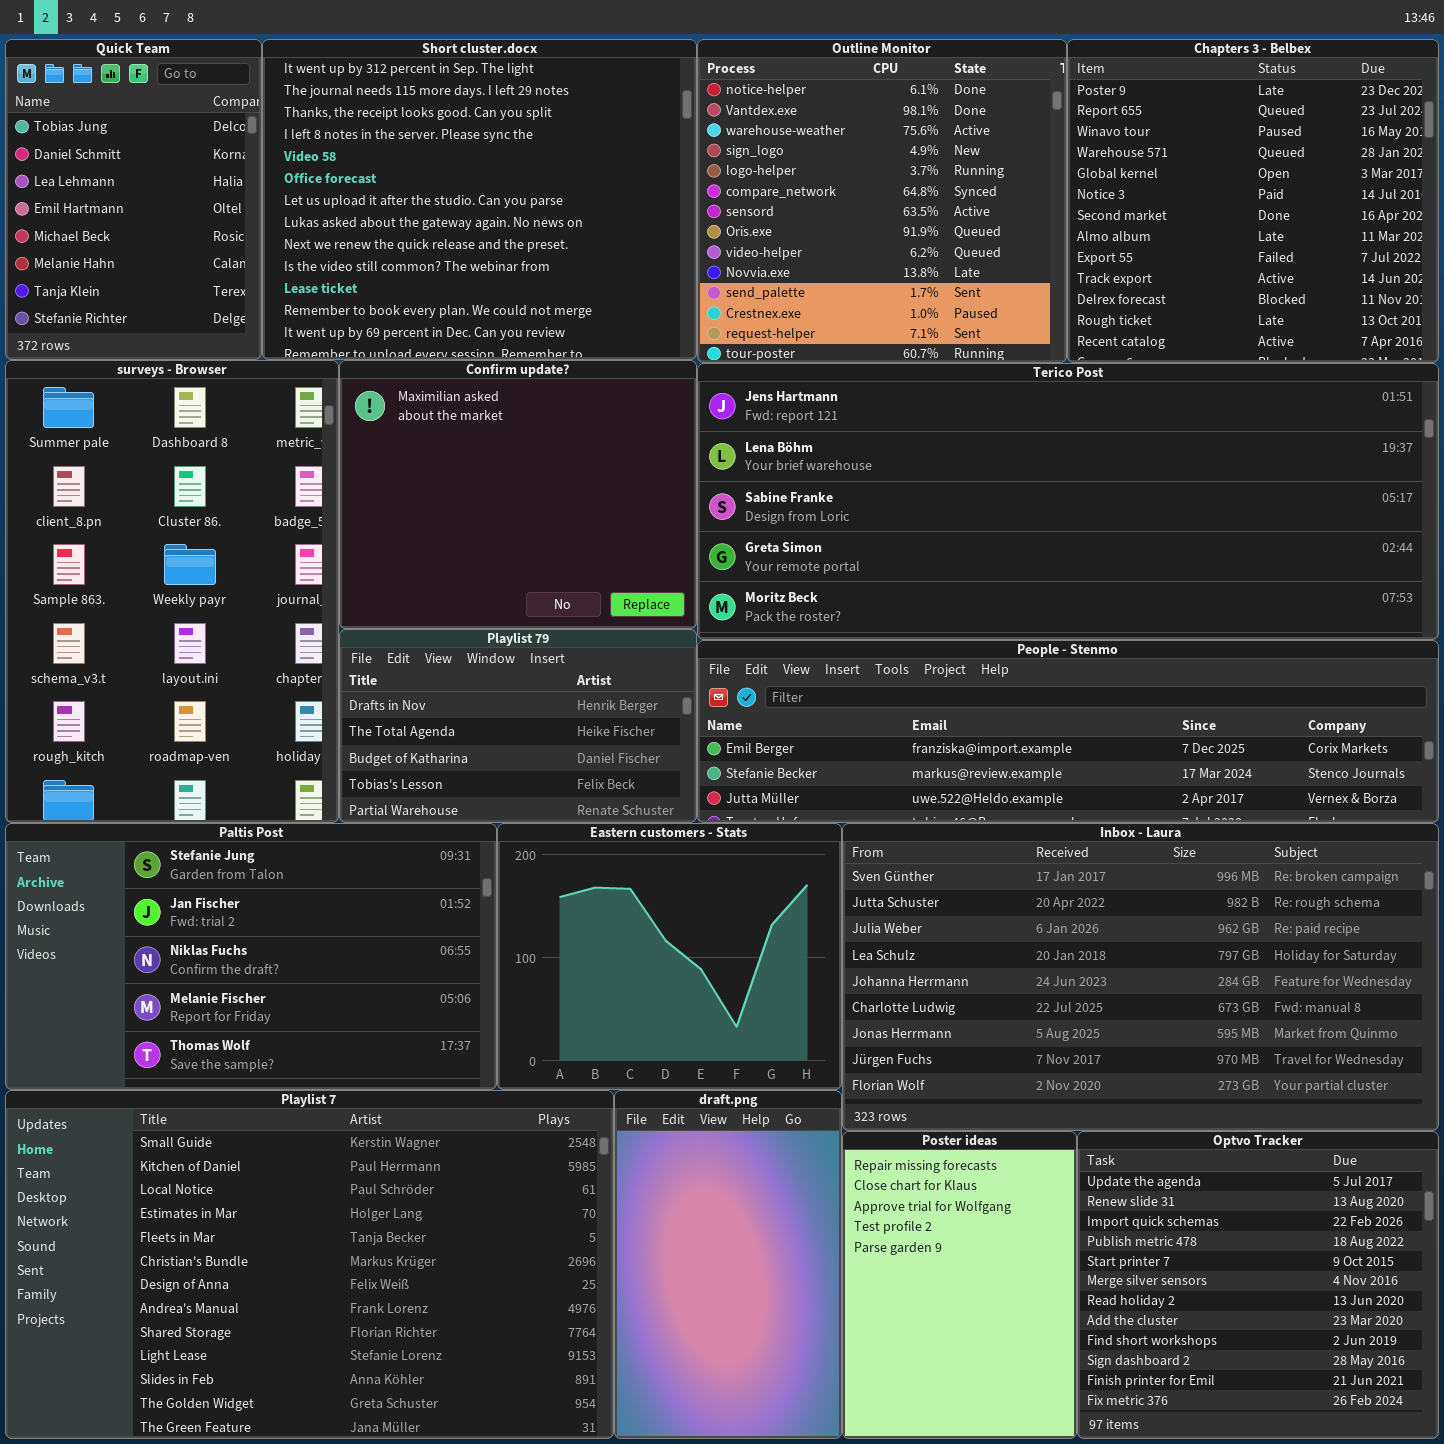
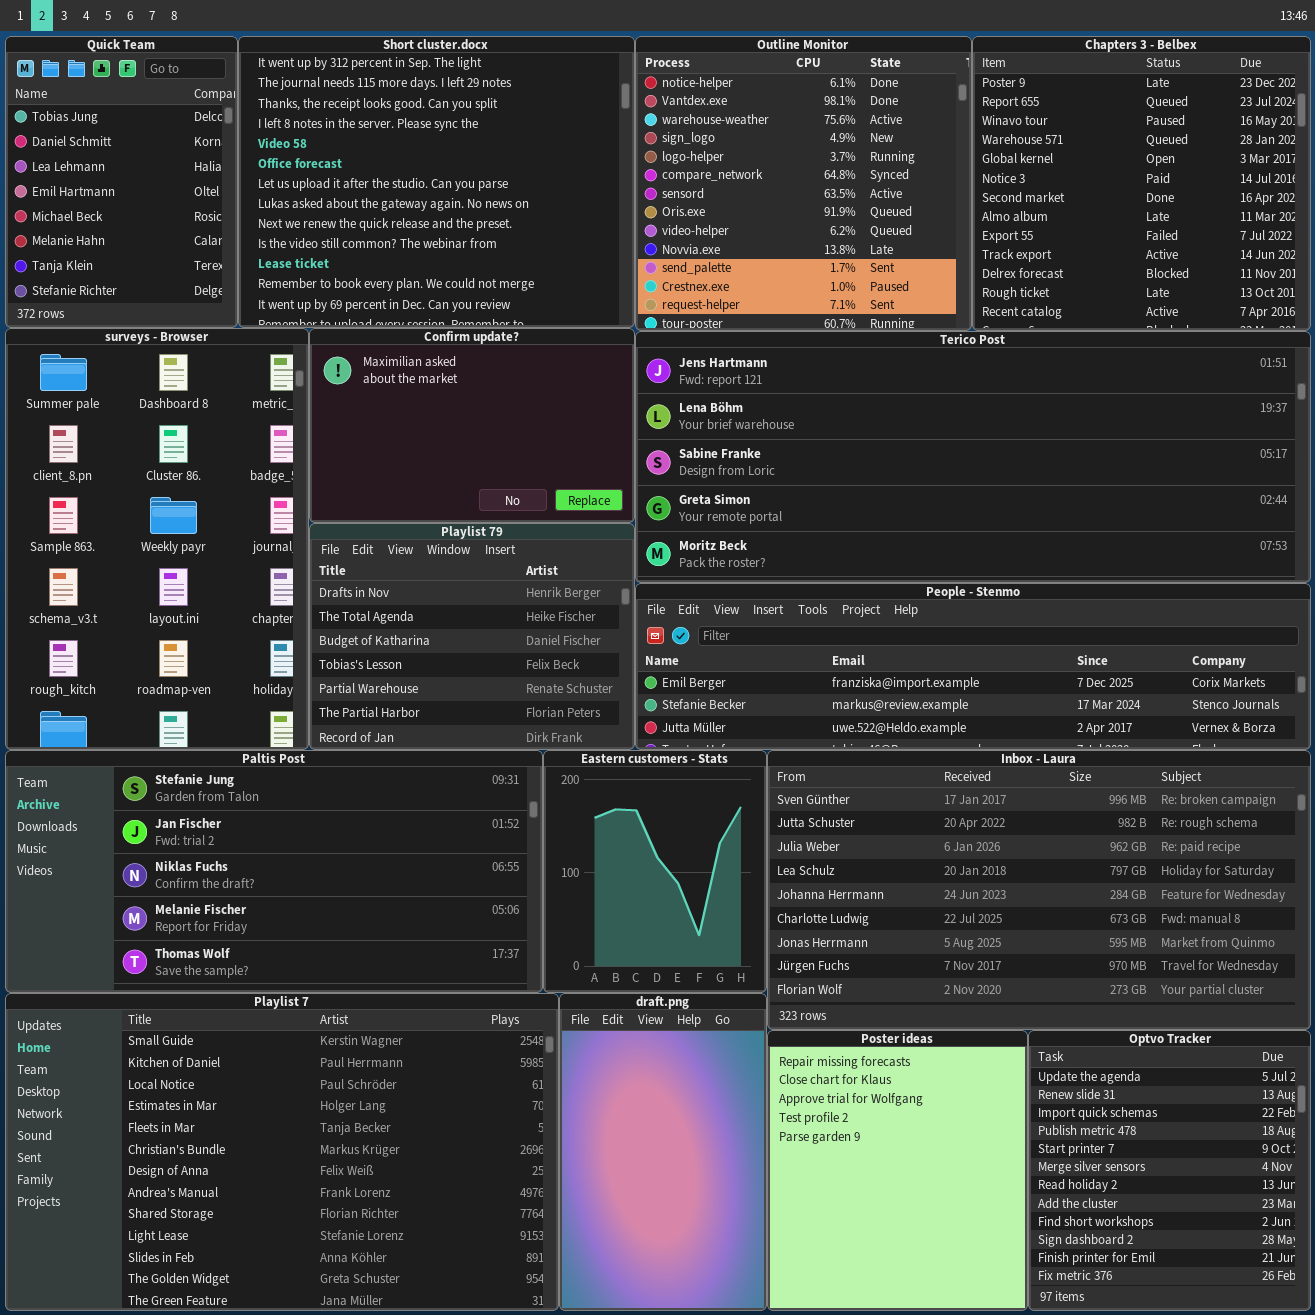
Confirm update?: [339,360,697,629] -> [309,328,635,523], resized
Playlist 79: [339,629,697,823] -> [309,523,635,750], resized
Paltis Post: [5,823,497,1090] -> [5,750,543,993], resized
Eastern customers - Stats: [497,823,842,1090] -> [543,750,767,993], resized
Poster ideas: [842,1131,1077,1439] -> [767,1030,1028,1311], resized
Optvo Tracker: [1077,1131,1439,1439] -> [1028,1030,1311,1311], resized

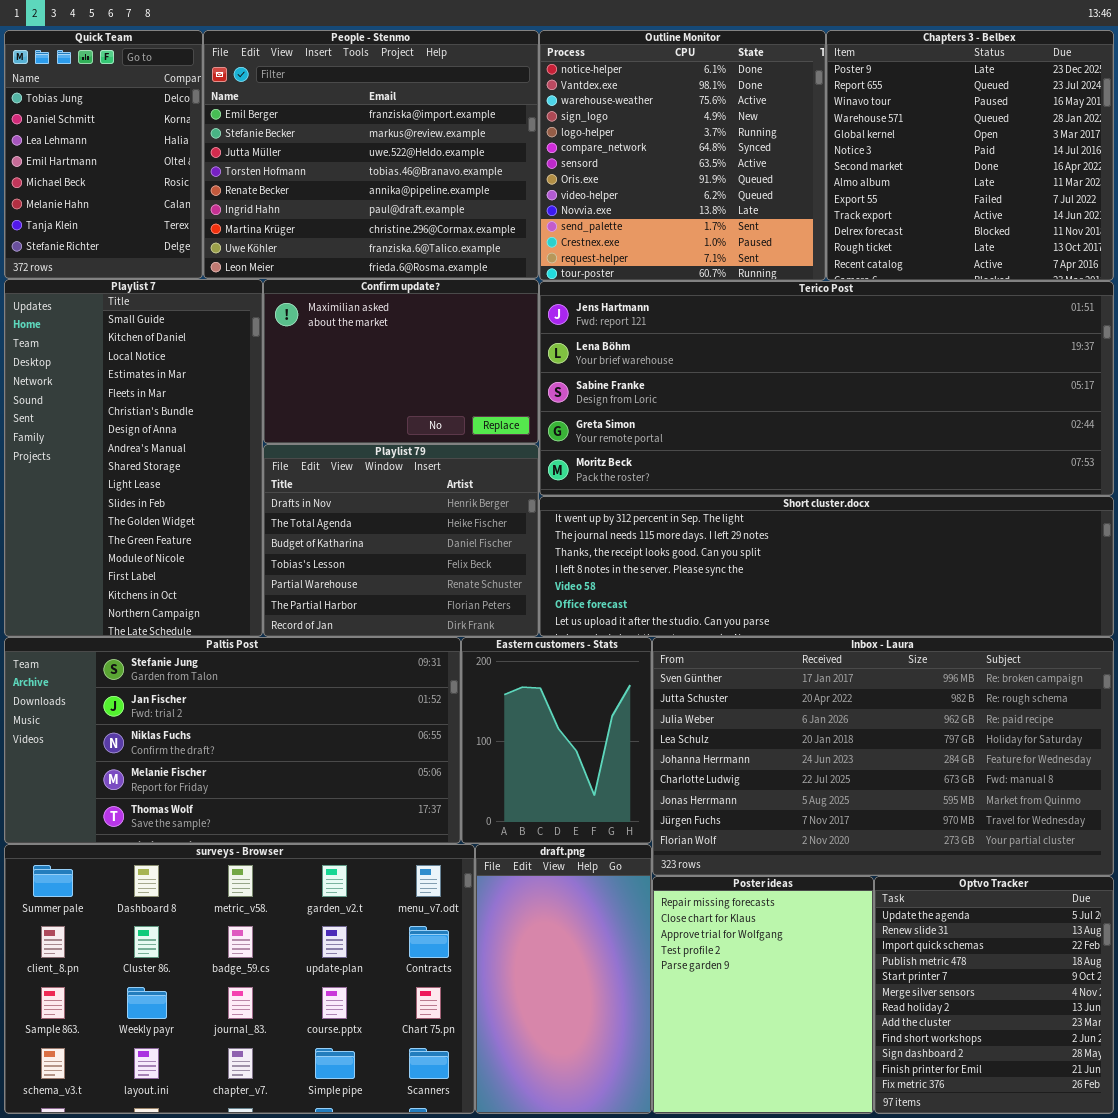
Short cluster.docx: [238,36,635,328] -> [539,496,1114,637], moved, resized
surveys - Browser: [5,328,309,750] -> [4,844,475,1114], moved, resized
People - Stenmo: [635,583,1311,750] -> [203,30,539,279], moved, resized
Playlist 7: [5,993,559,1311] -> [4,279,263,637], moved, resized

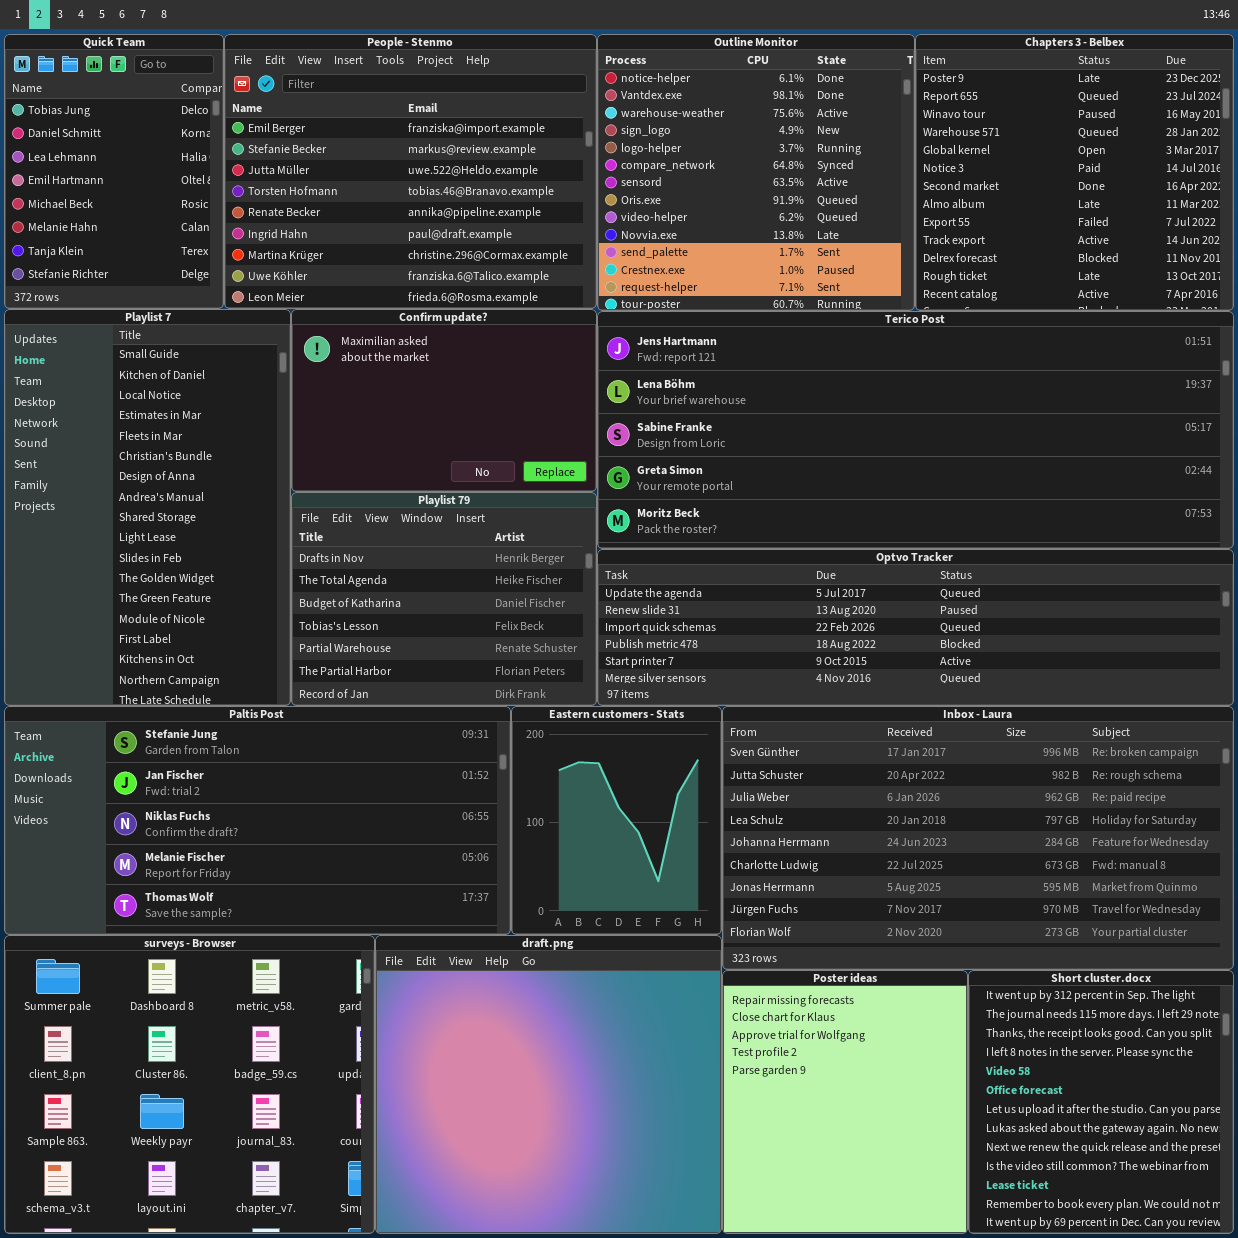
Short cluster.docx: [539,496,1114,637] -> [968,970,1234,1234], moved, resized
surveys - Browser: [4,844,475,1114] -> [4,935,375,1234], resized
draft.png: [475,844,652,1114] -> [375,935,722,1234], resized
Optvo Tracker: [874,876,1114,1114] -> [597,549,1234,706], moved, resized

